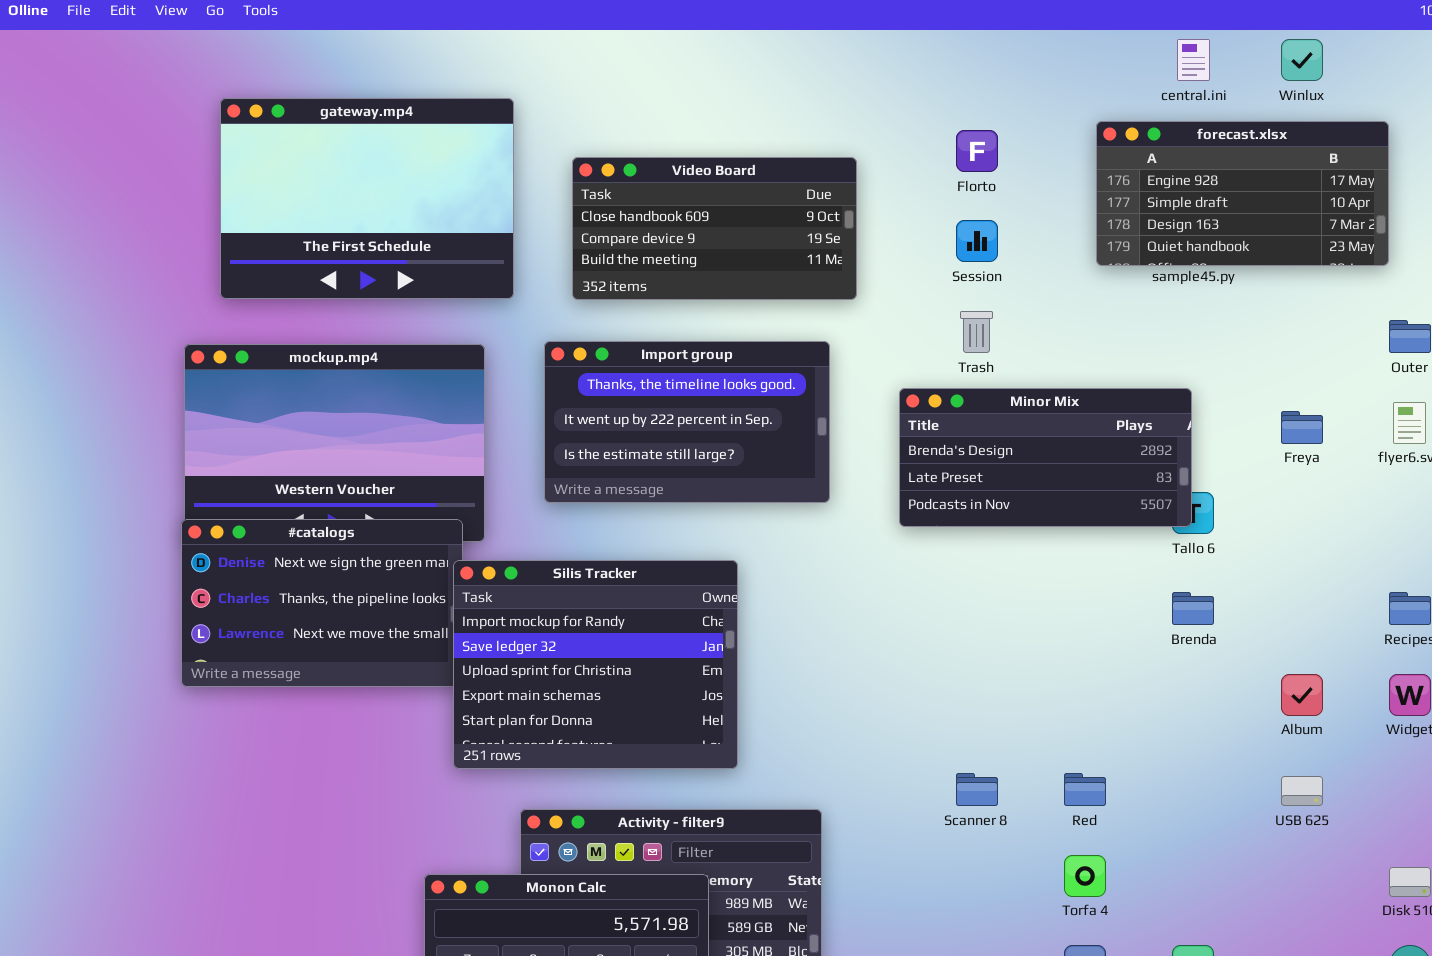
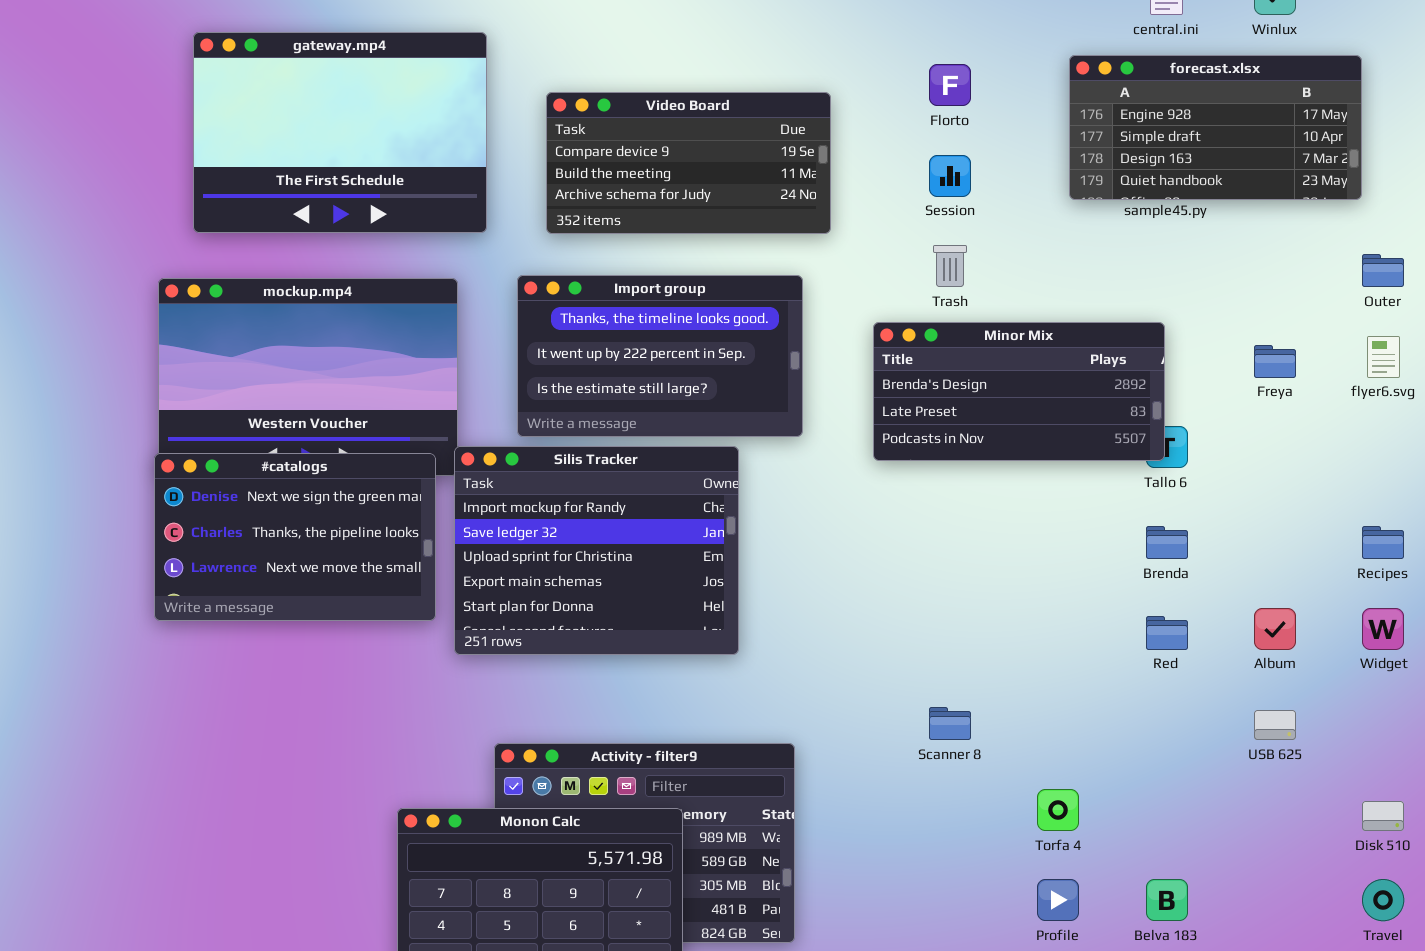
Video Board: [572,157,857,300] -> [546,92,831,234], scrolled down 1 row
Silis Tracker: [453,560,738,769] -> [454,446,739,655], moved
Red: [1064,773,1106,806] -> [1146,616,1188,650], moved

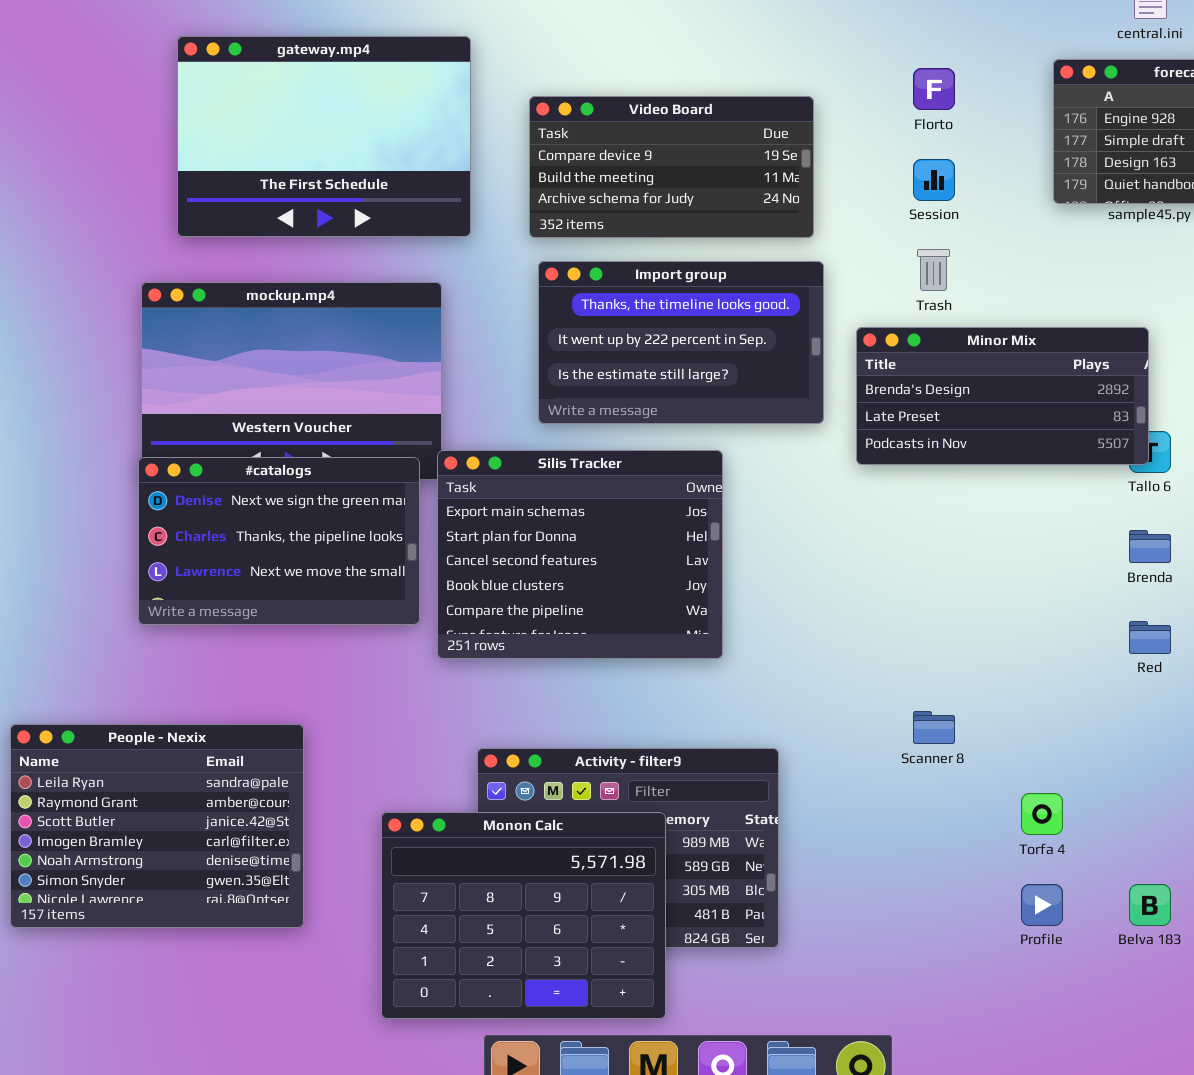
Import group: [517,275,803,437] -> [538,261,824,424], moved
Silis Tracker: [454,446,739,655] -> [437,450,723,659], scrolled down 3 rows
People - Nexix: none -> [10,724,304,928], opened

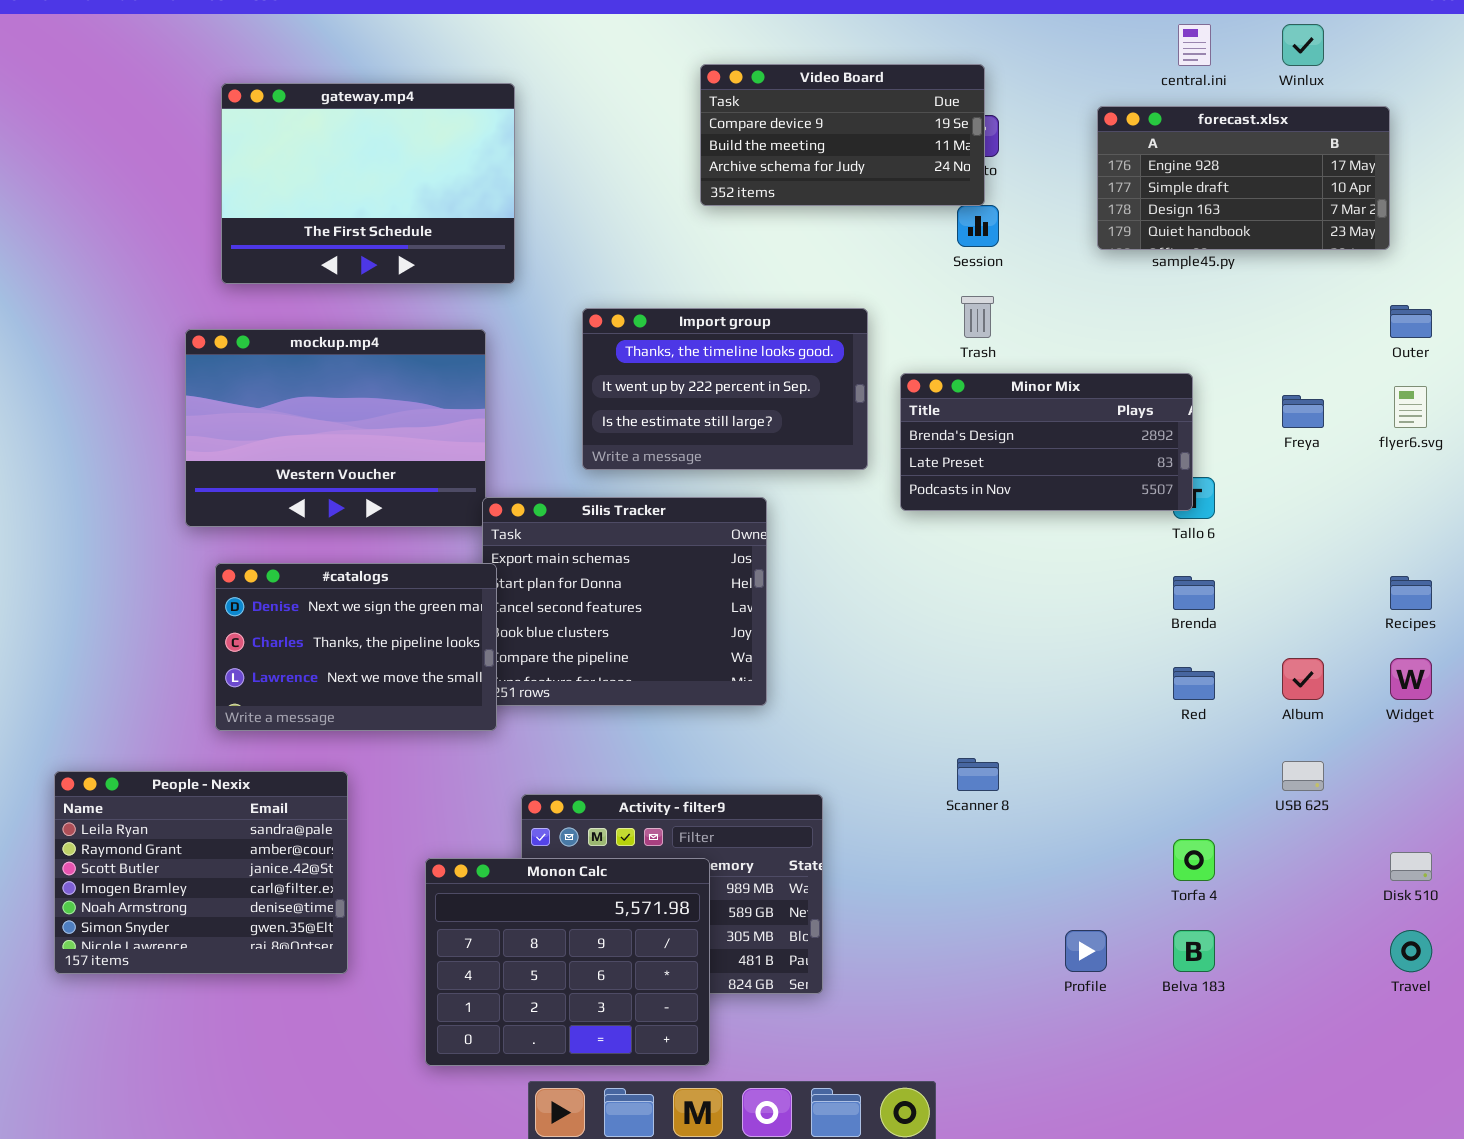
Video Board: [529,96,814,238] -> [700,64,985,206], moved
#catalogs: [138,457,420,625] -> [215,563,497,731], moved
Torfa 4: [1021,793,1063,835] -> [1173,839,1215,881], moved

